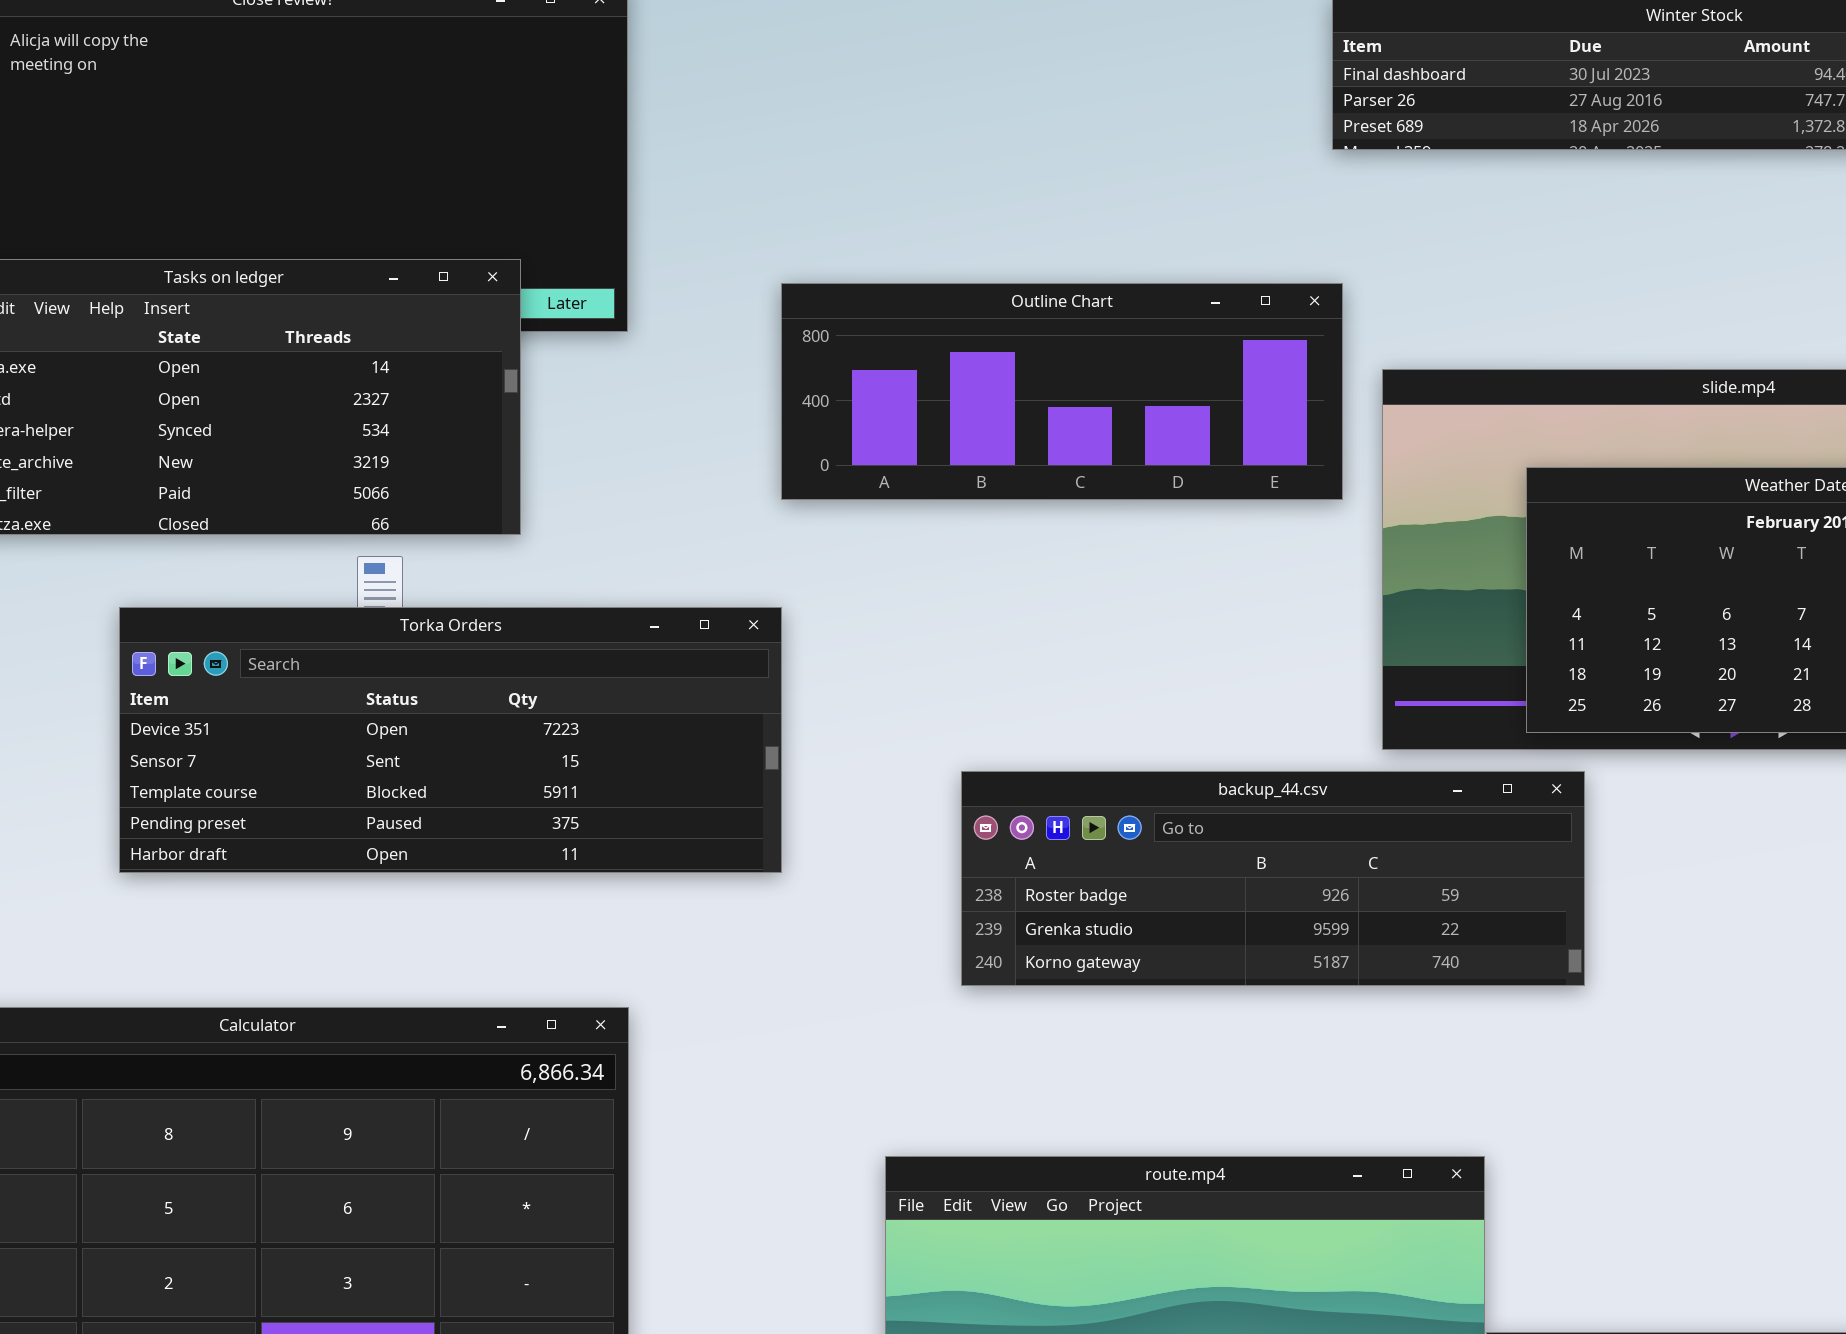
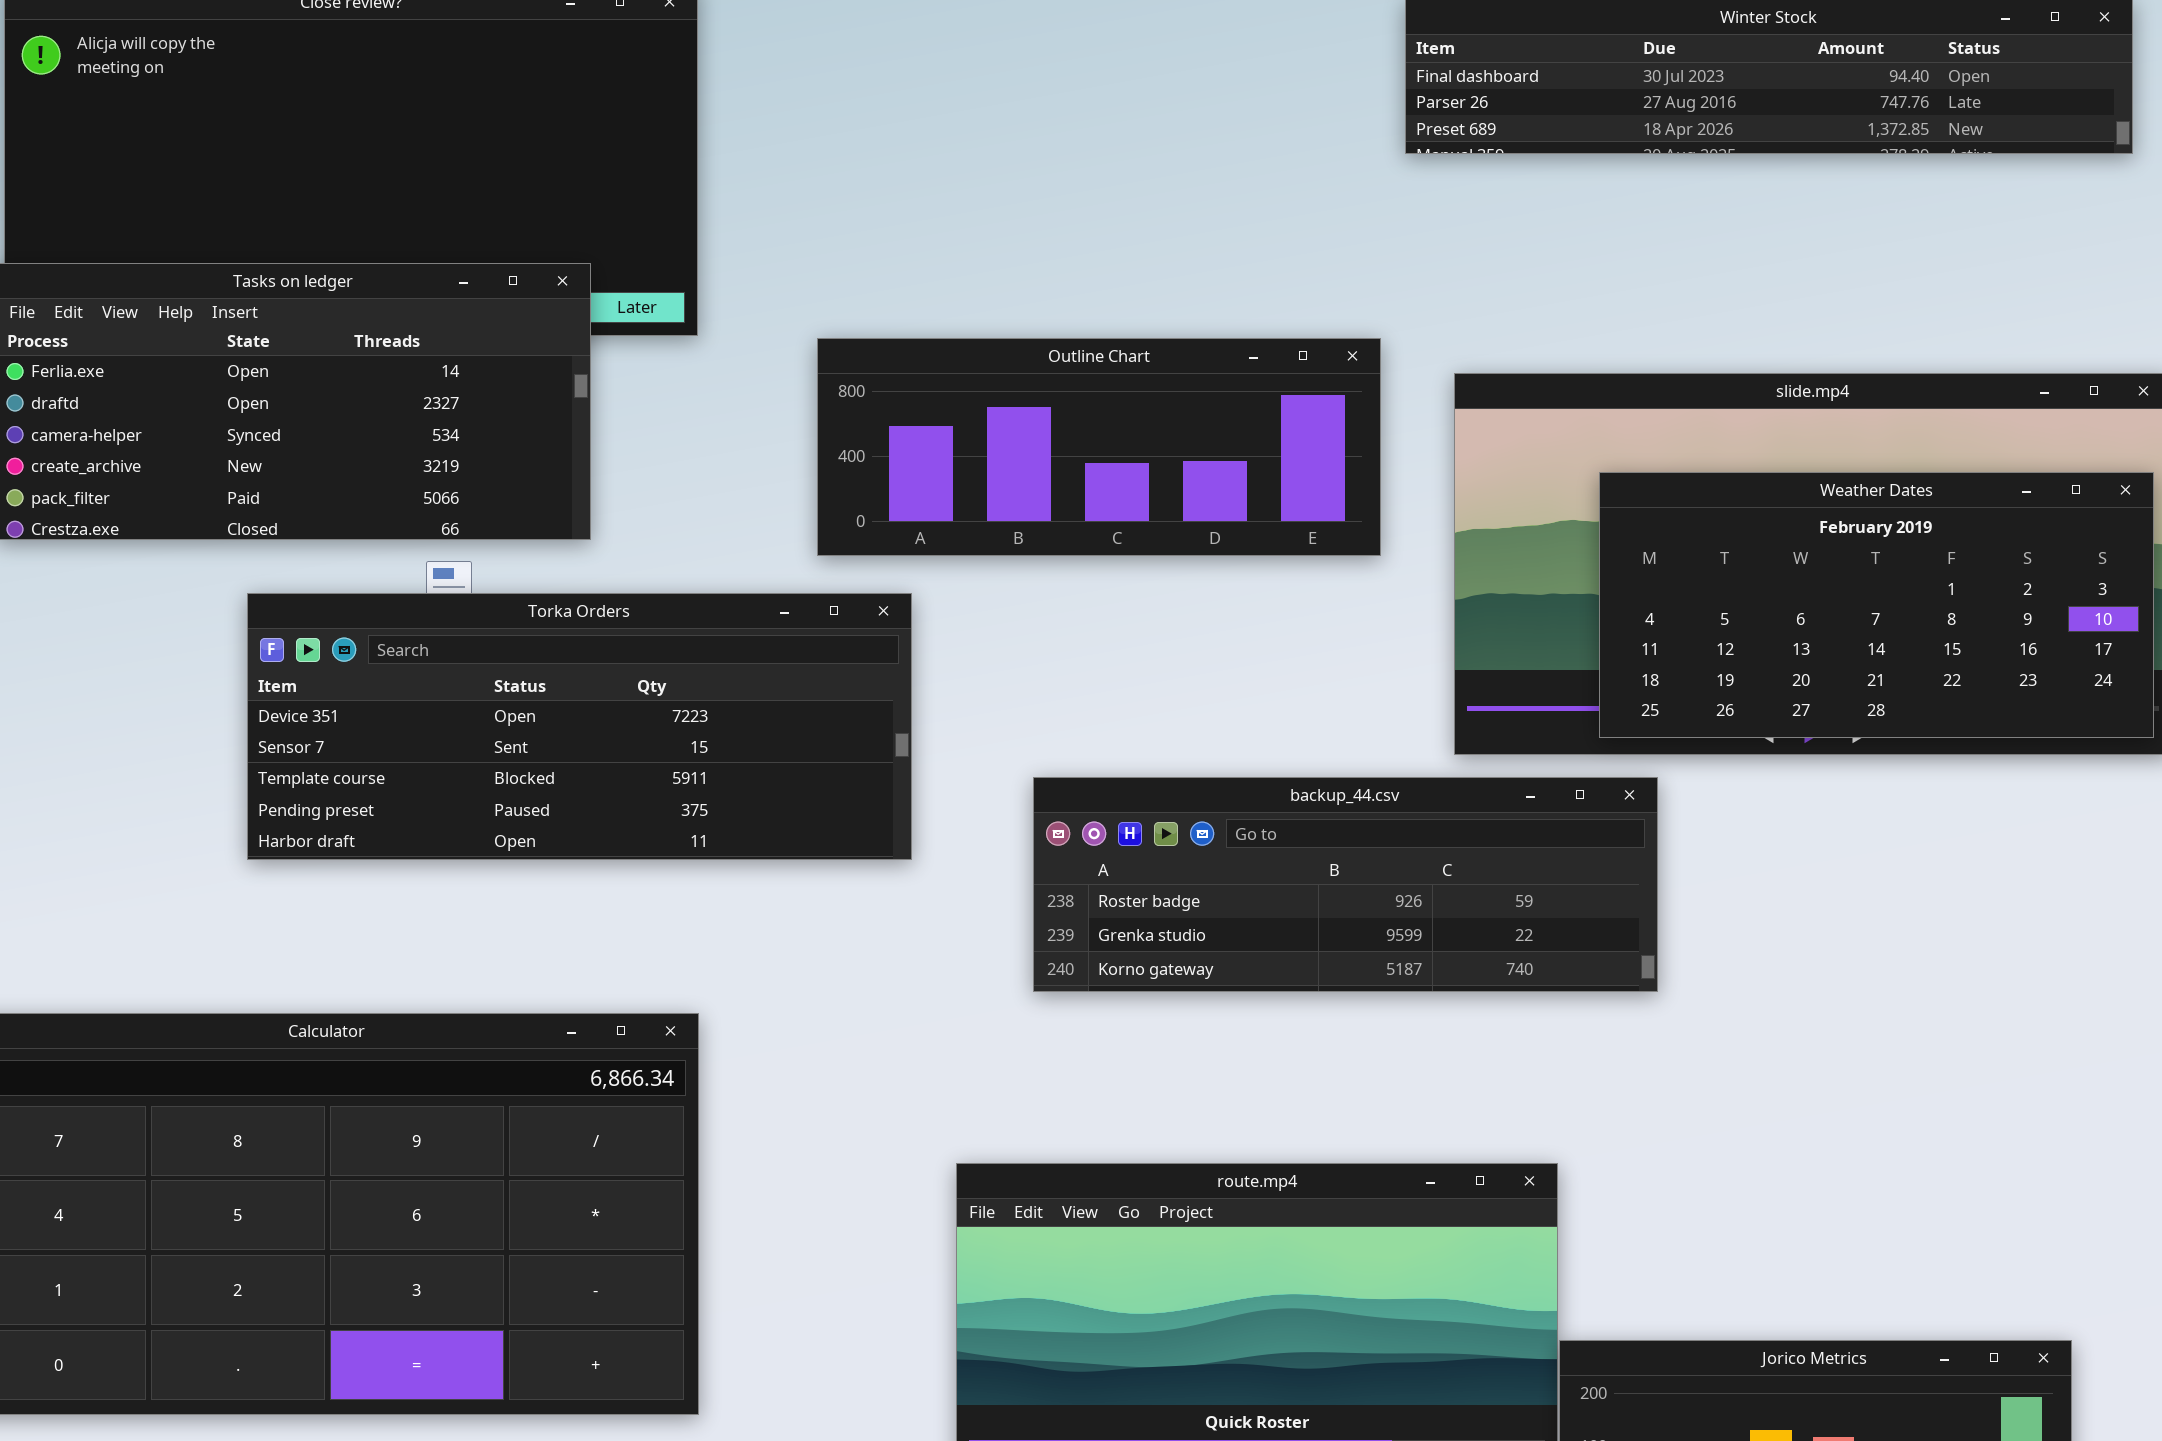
Outline Chart: [781,283,1343,500] -> [817,338,1381,556], moved
Torka Orders: [119,607,782,873] -> [247,593,912,860], moved

